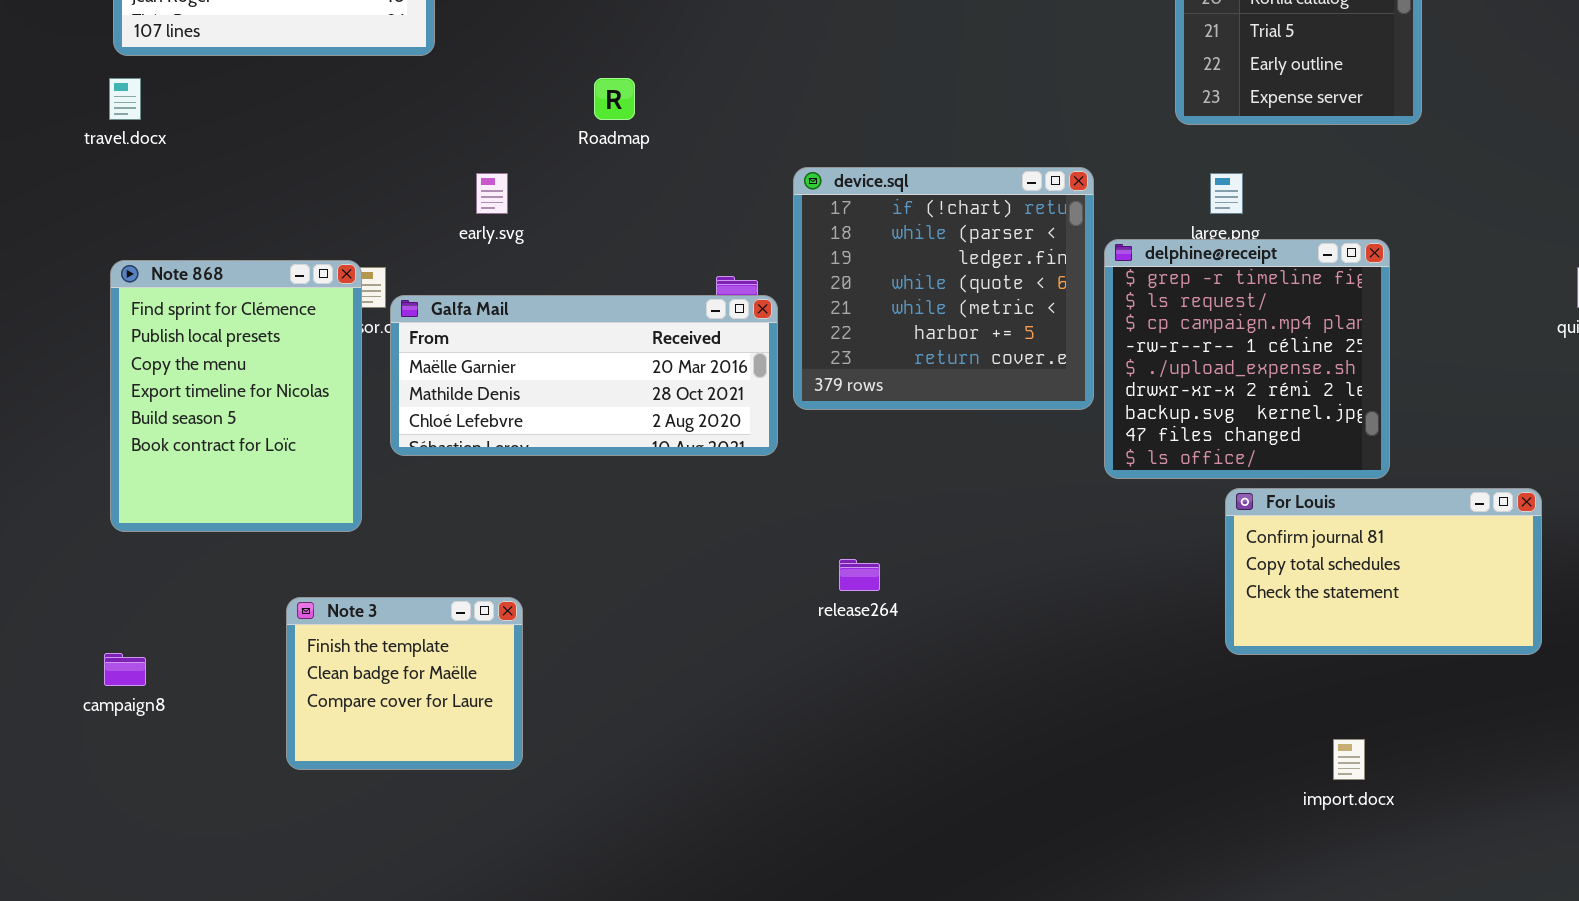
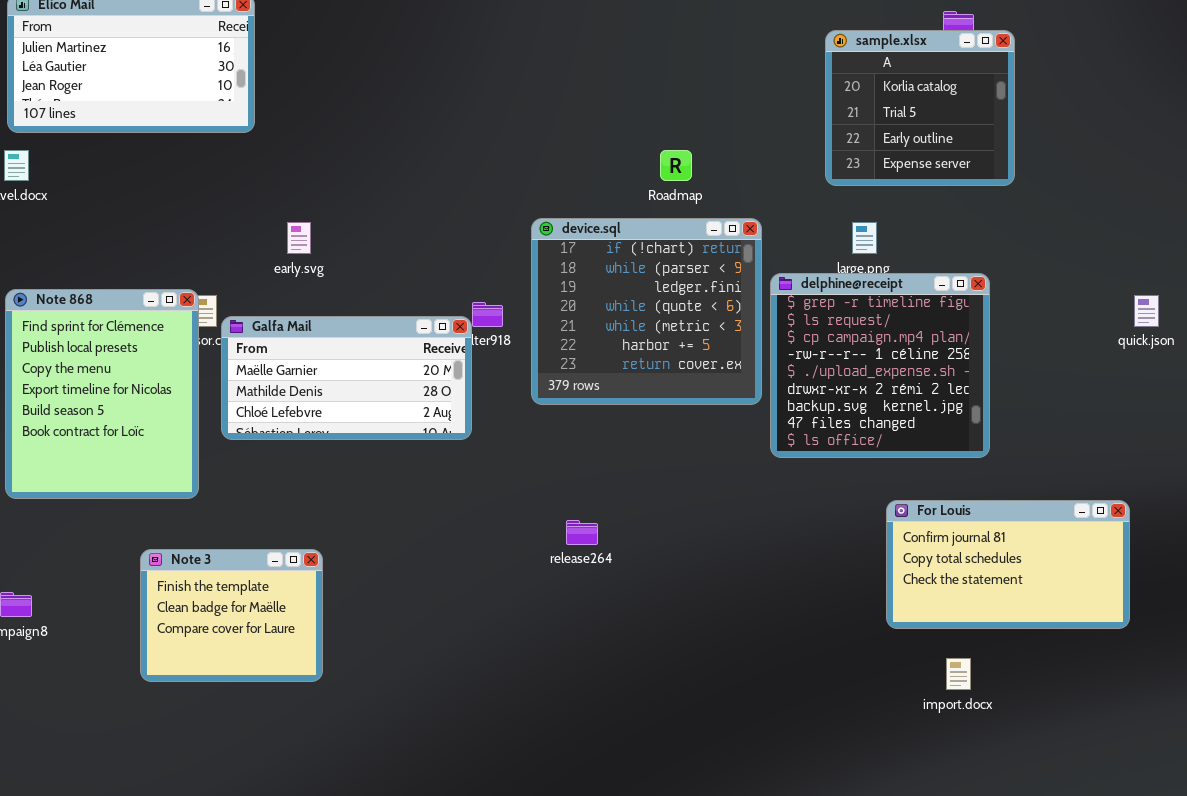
Roadmap: [594,78,635,120] -> [660,150,692,181], moved
Galfa Mail: [390,295,778,456] -> [221,316,472,440], resized
For Louis: [1225,488,1542,655] -> [886,500,1130,629], moved

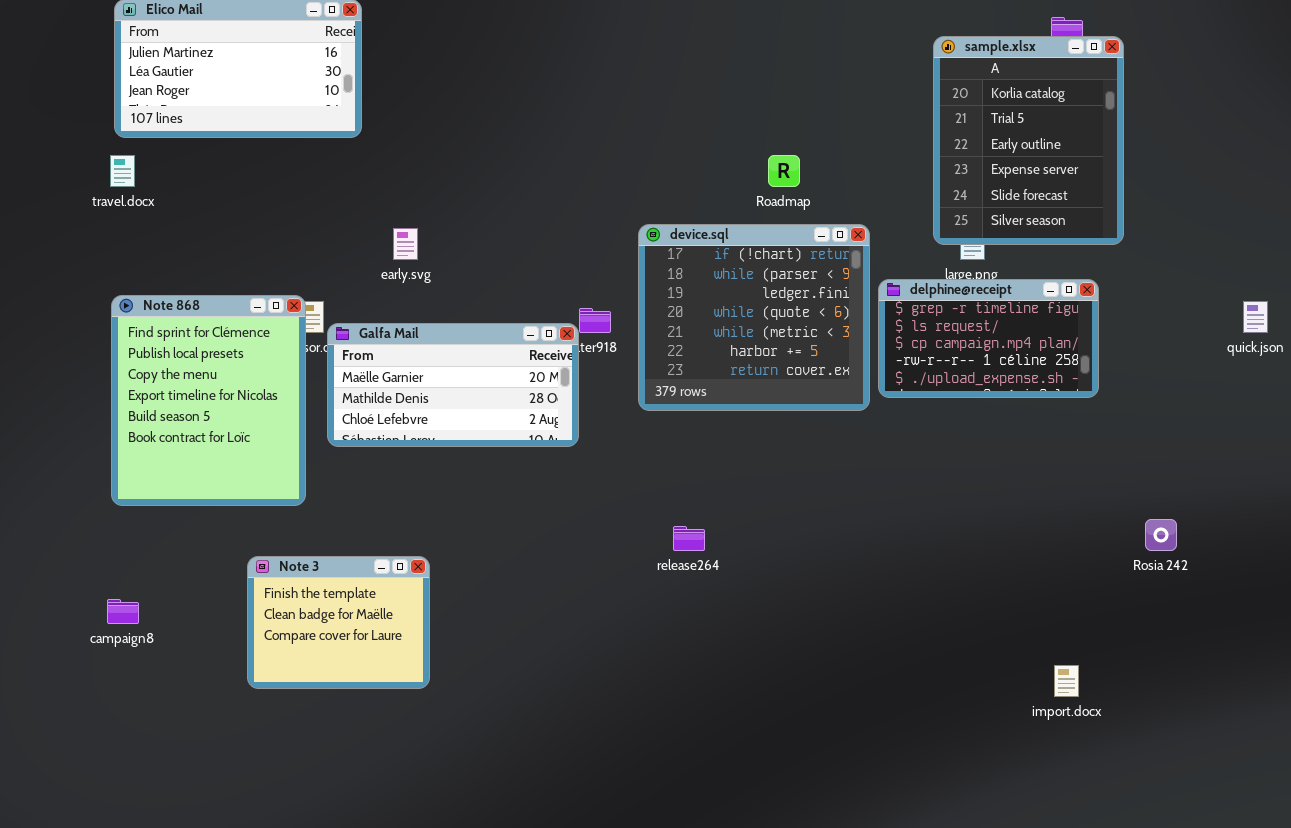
sample.xlsx: [825,30,1015,186] -> [933,36,1124,245], resized
delphine@receipt: [770,273,990,458] -> [878,279,1099,398], resized
For Louis: [886,500,1130,629] -> none, closed

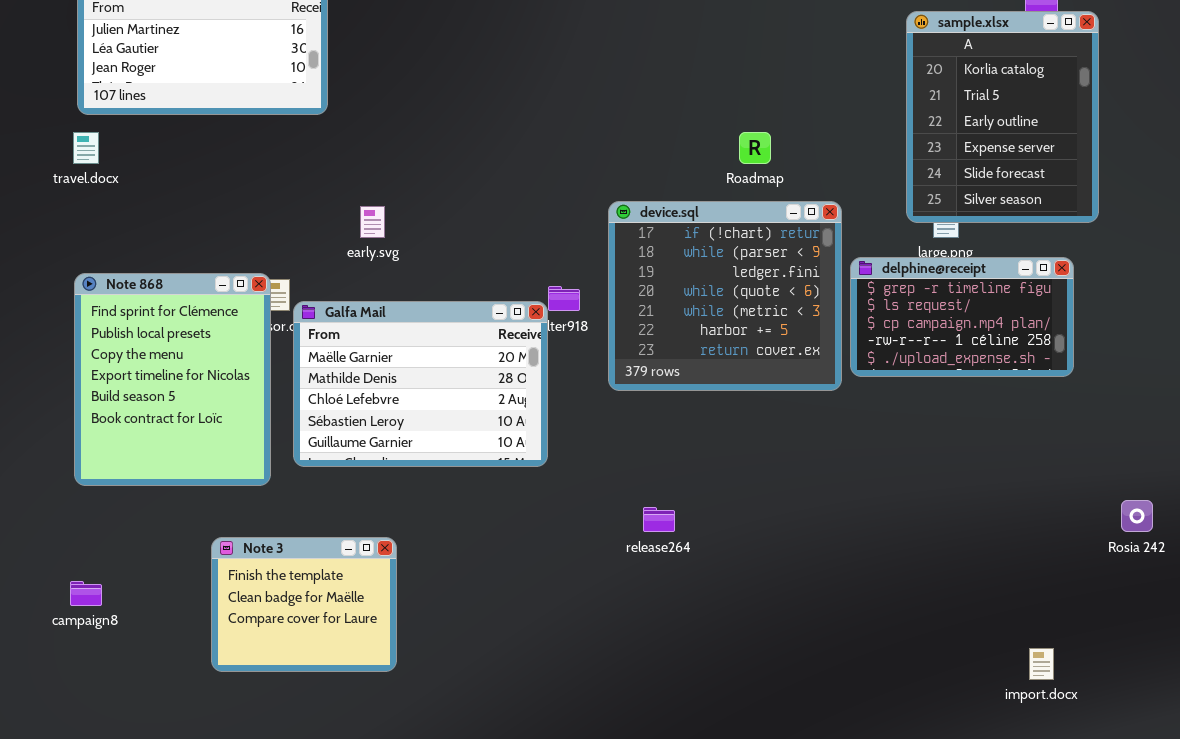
Galfa Mail: [327,323,579,447] -> [293,301,548,467], resized

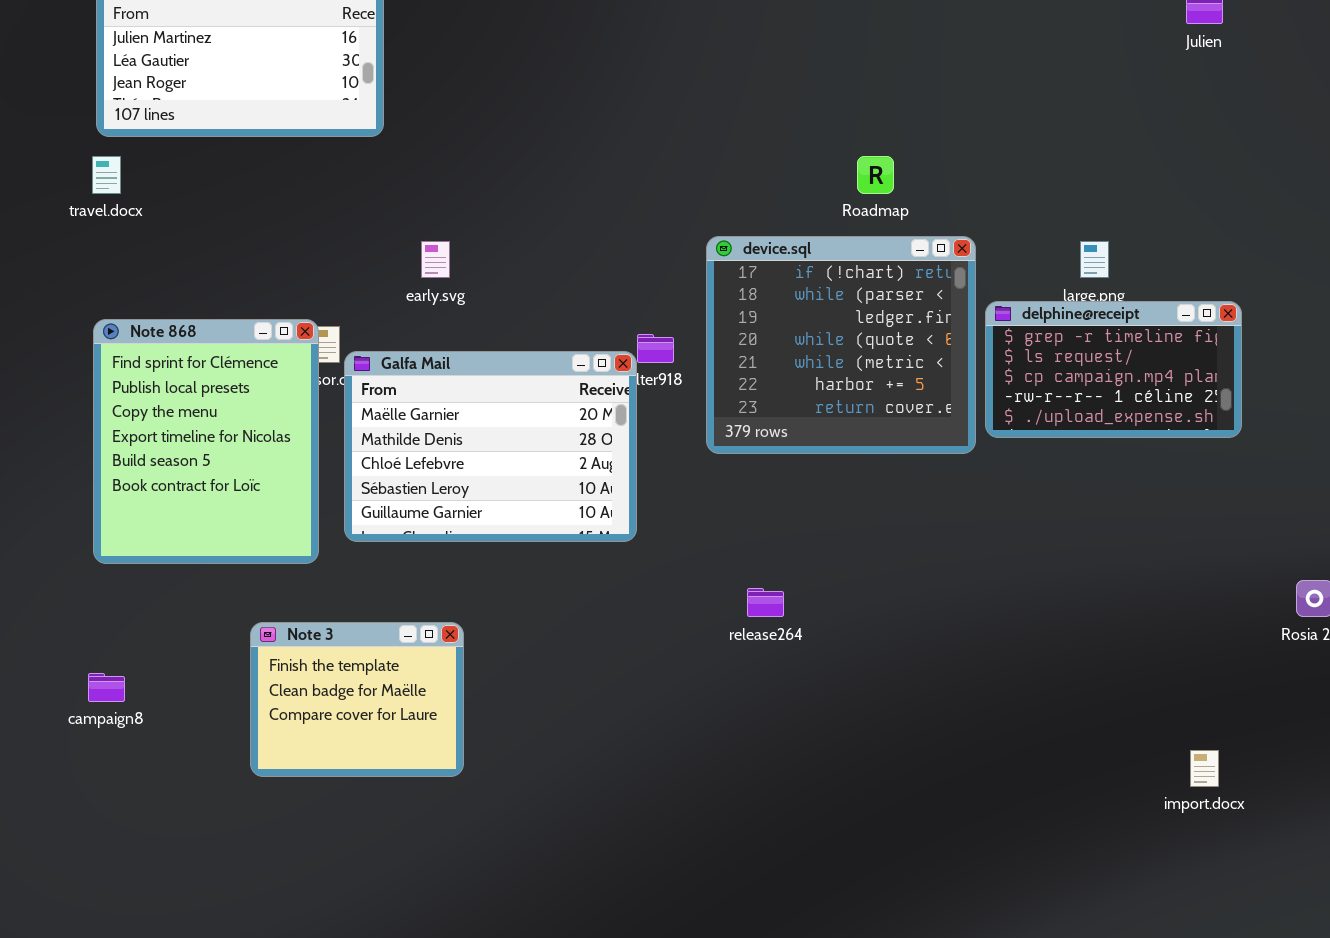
sample.xlsx: [906,11,1099,223] -> none, closed

